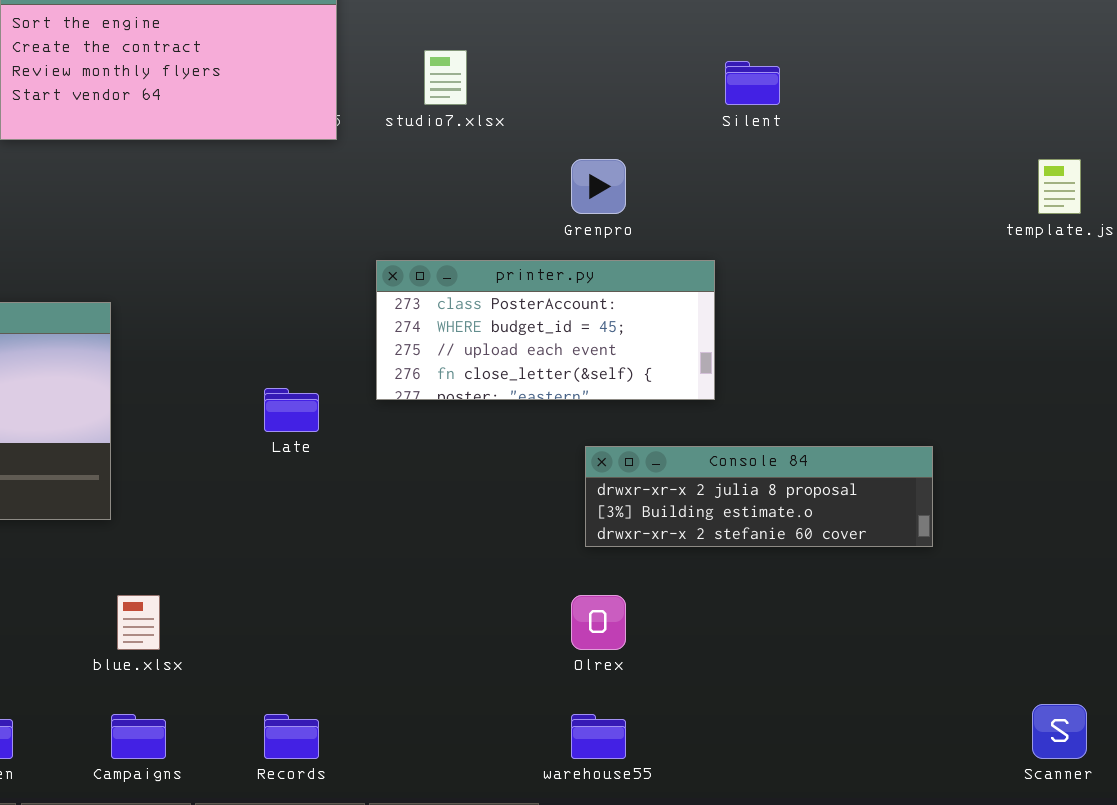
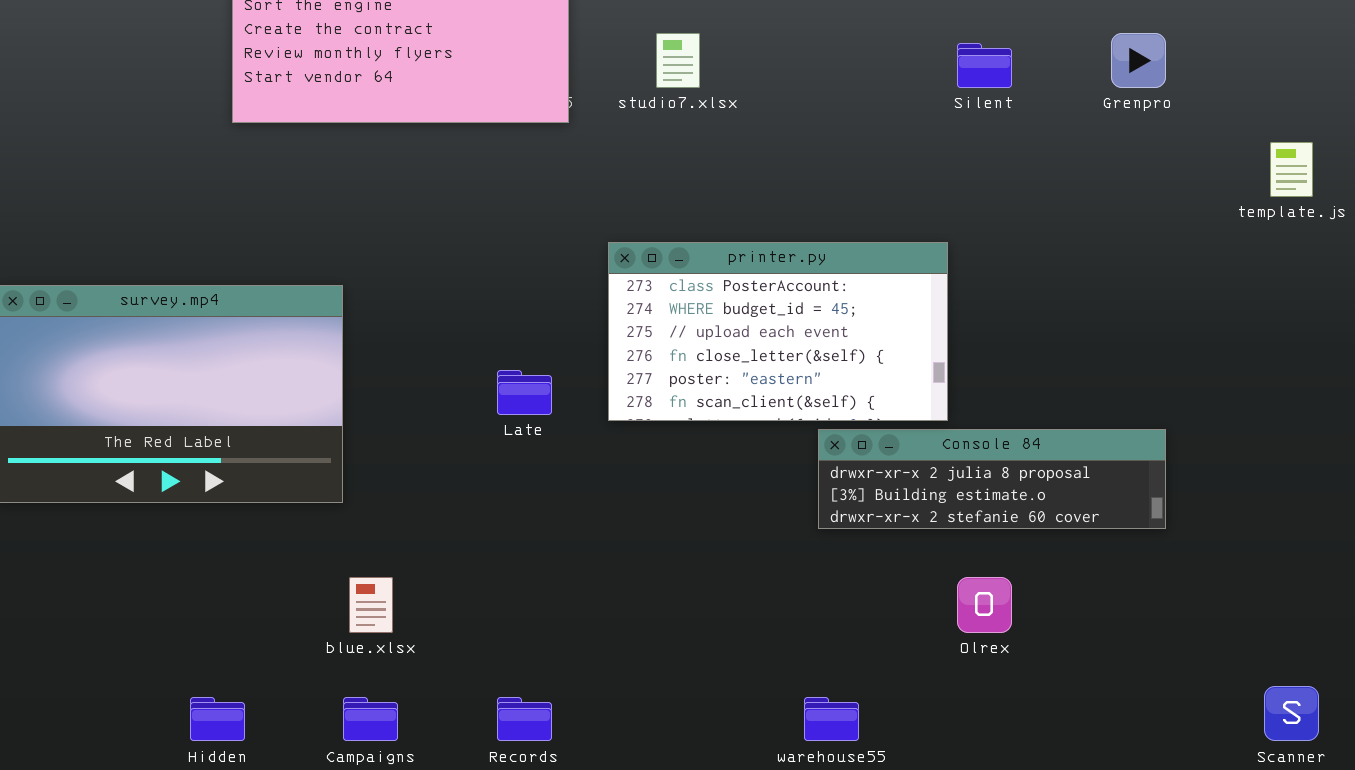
Grenpro: [571,159,626,214] -> [1111,33,1166,88], moved
printer.py: [376,260,715,400] -> [608,242,948,421], resized
Olrex: [571,595,626,650] -> [957,577,1012,633], moved

